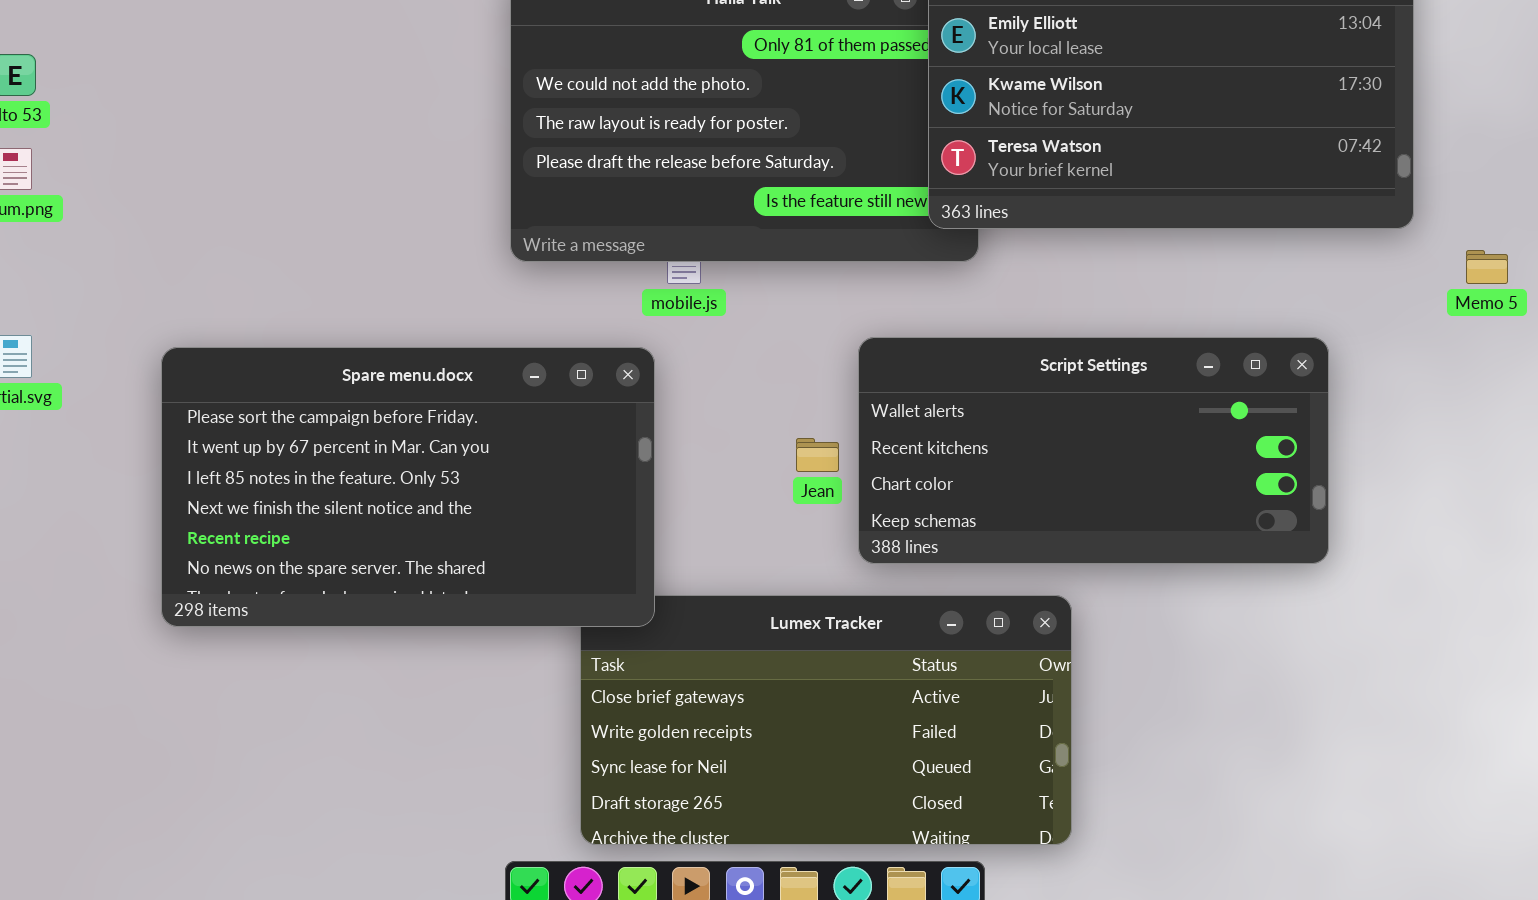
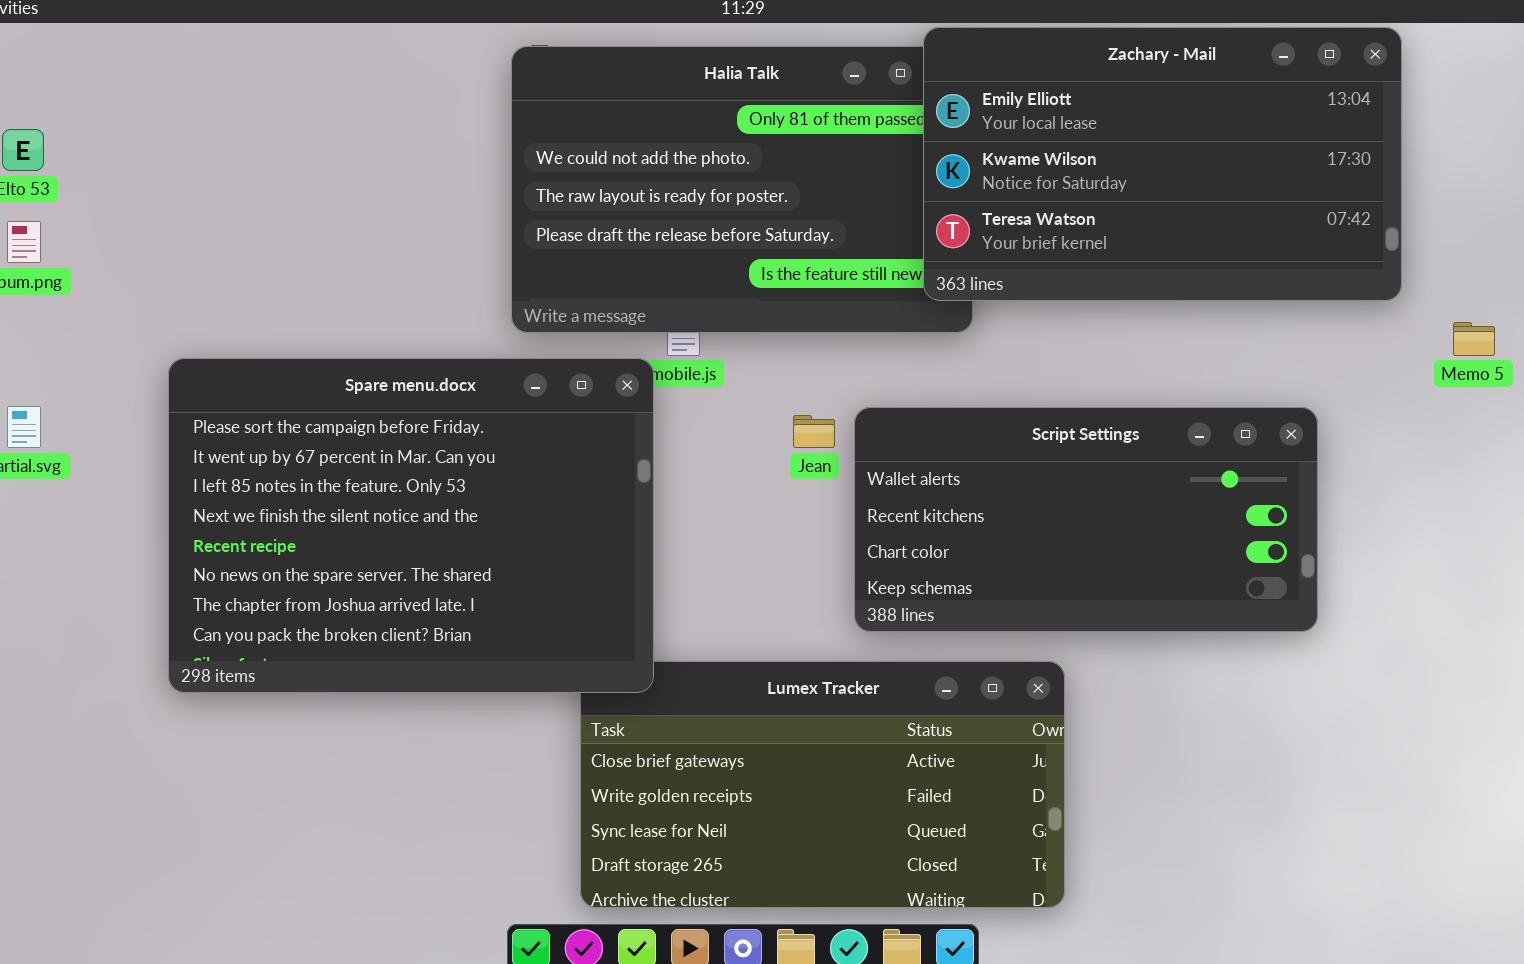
Spare menu.docx: [161,347,655,627] -> [168,358,654,693], resized
Jean: [796,438,839,472] -> [793,415,835,448], moved

